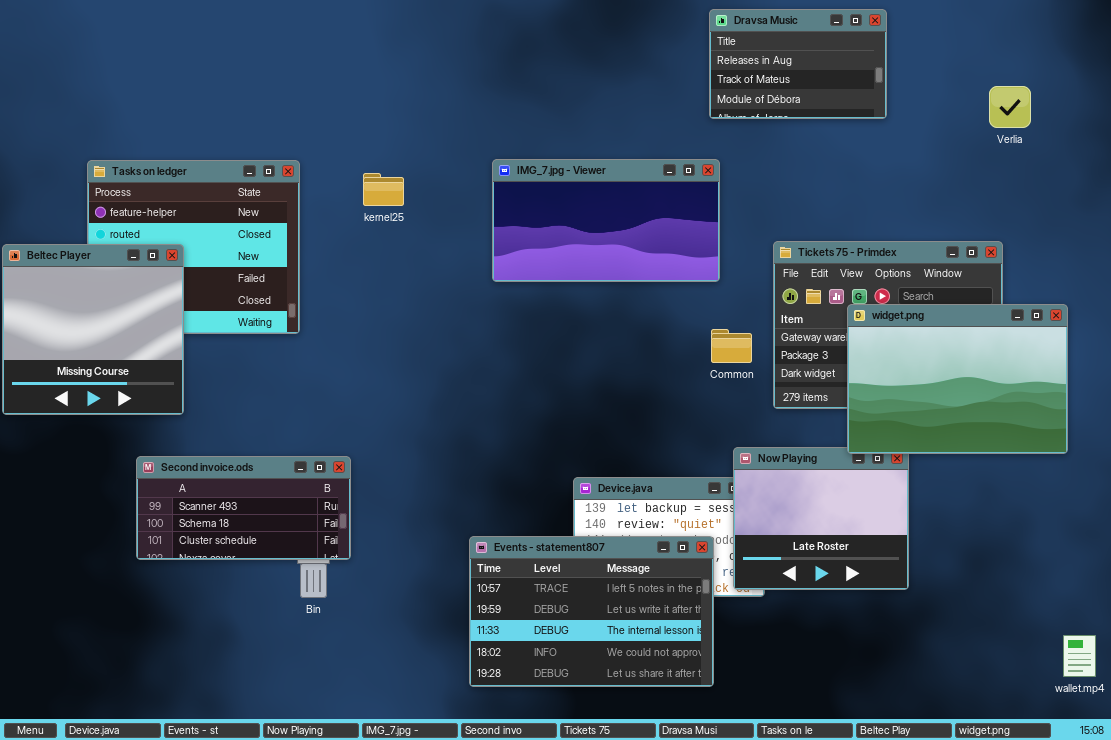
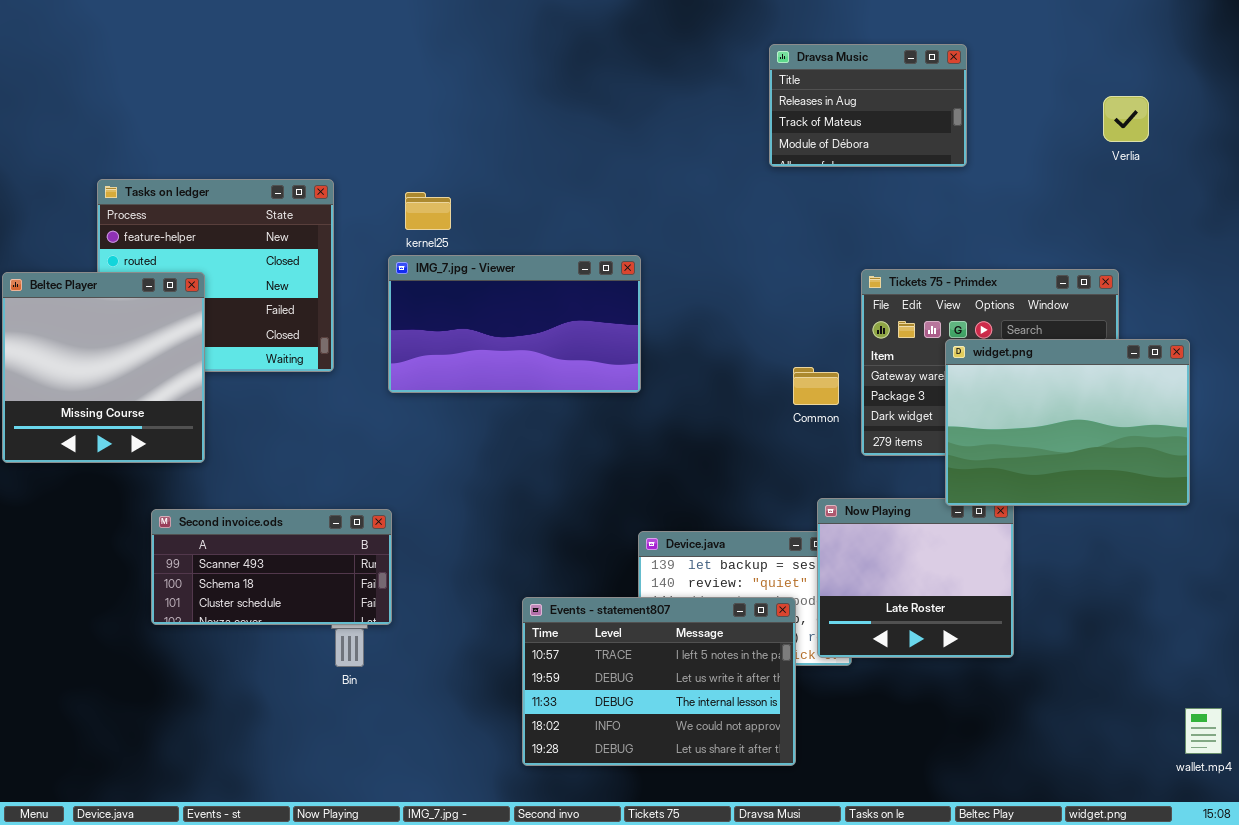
Dravsa Music: [709,9,887,119] -> [769,44,967,167], moved
IMG_7.jpg - Viewer: [492,159,720,282] -> [388,255,641,393], moved

